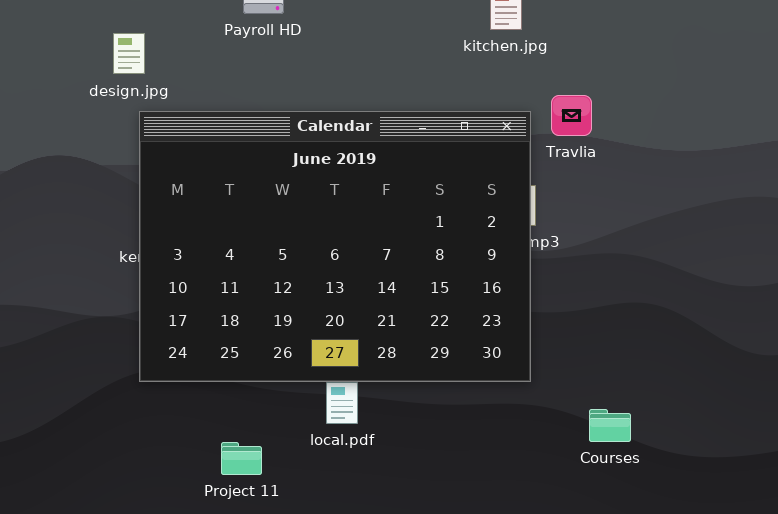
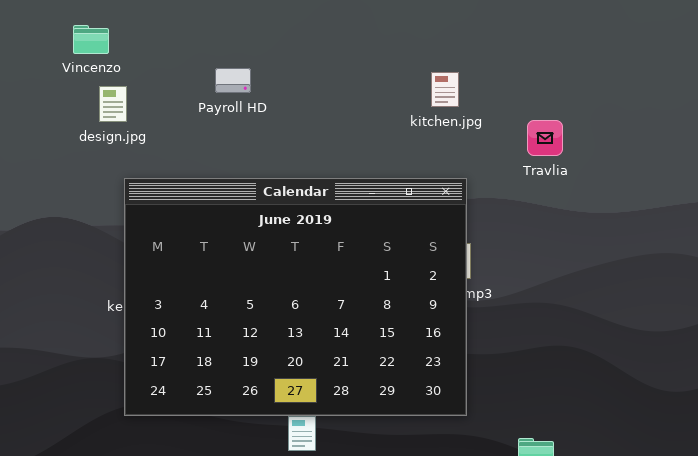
design.jpg: [113,33,145,74] -> [99,86,127,122], moved
Travlia: [551,95,592,136] -> [527,120,563,156], moved

